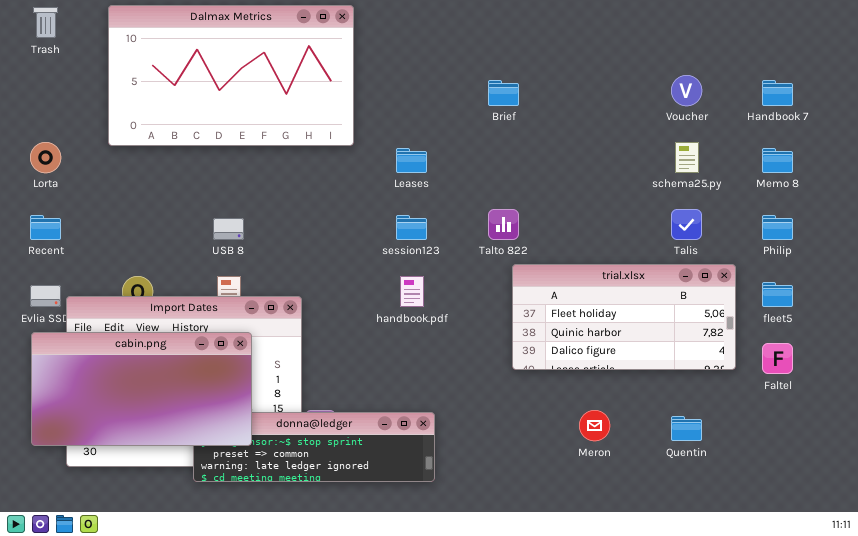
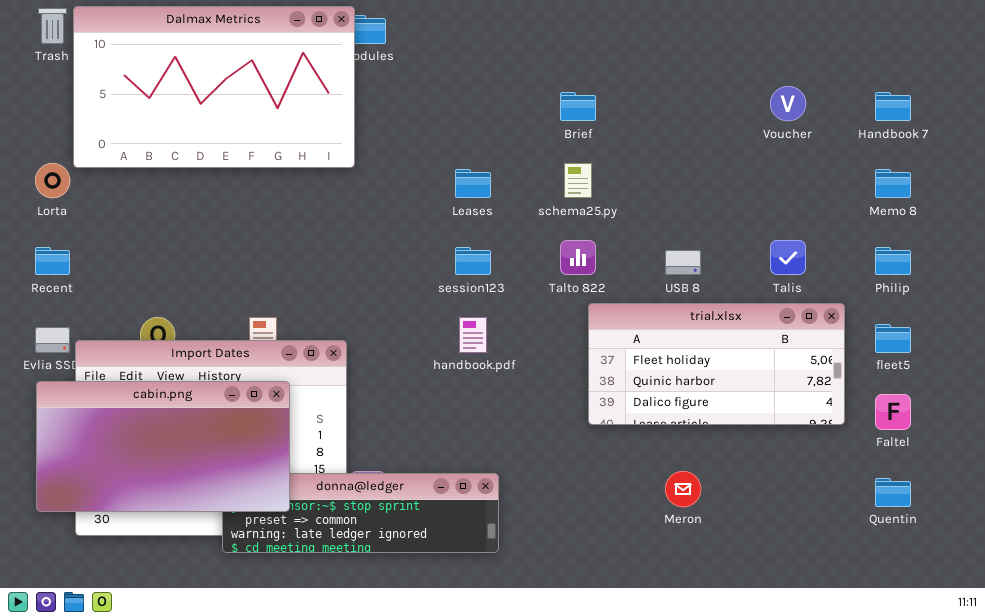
Dalmax Metrics: [108,5,354,146] -> [73,6,355,168], moved
schema25.py: [675,142,699,173] -> [564,163,592,198], moved
USB 8: [213,218,244,240] -> [665,250,701,275], moved
Quentin: [671,416,702,441] -> [875,478,911,507], moved

